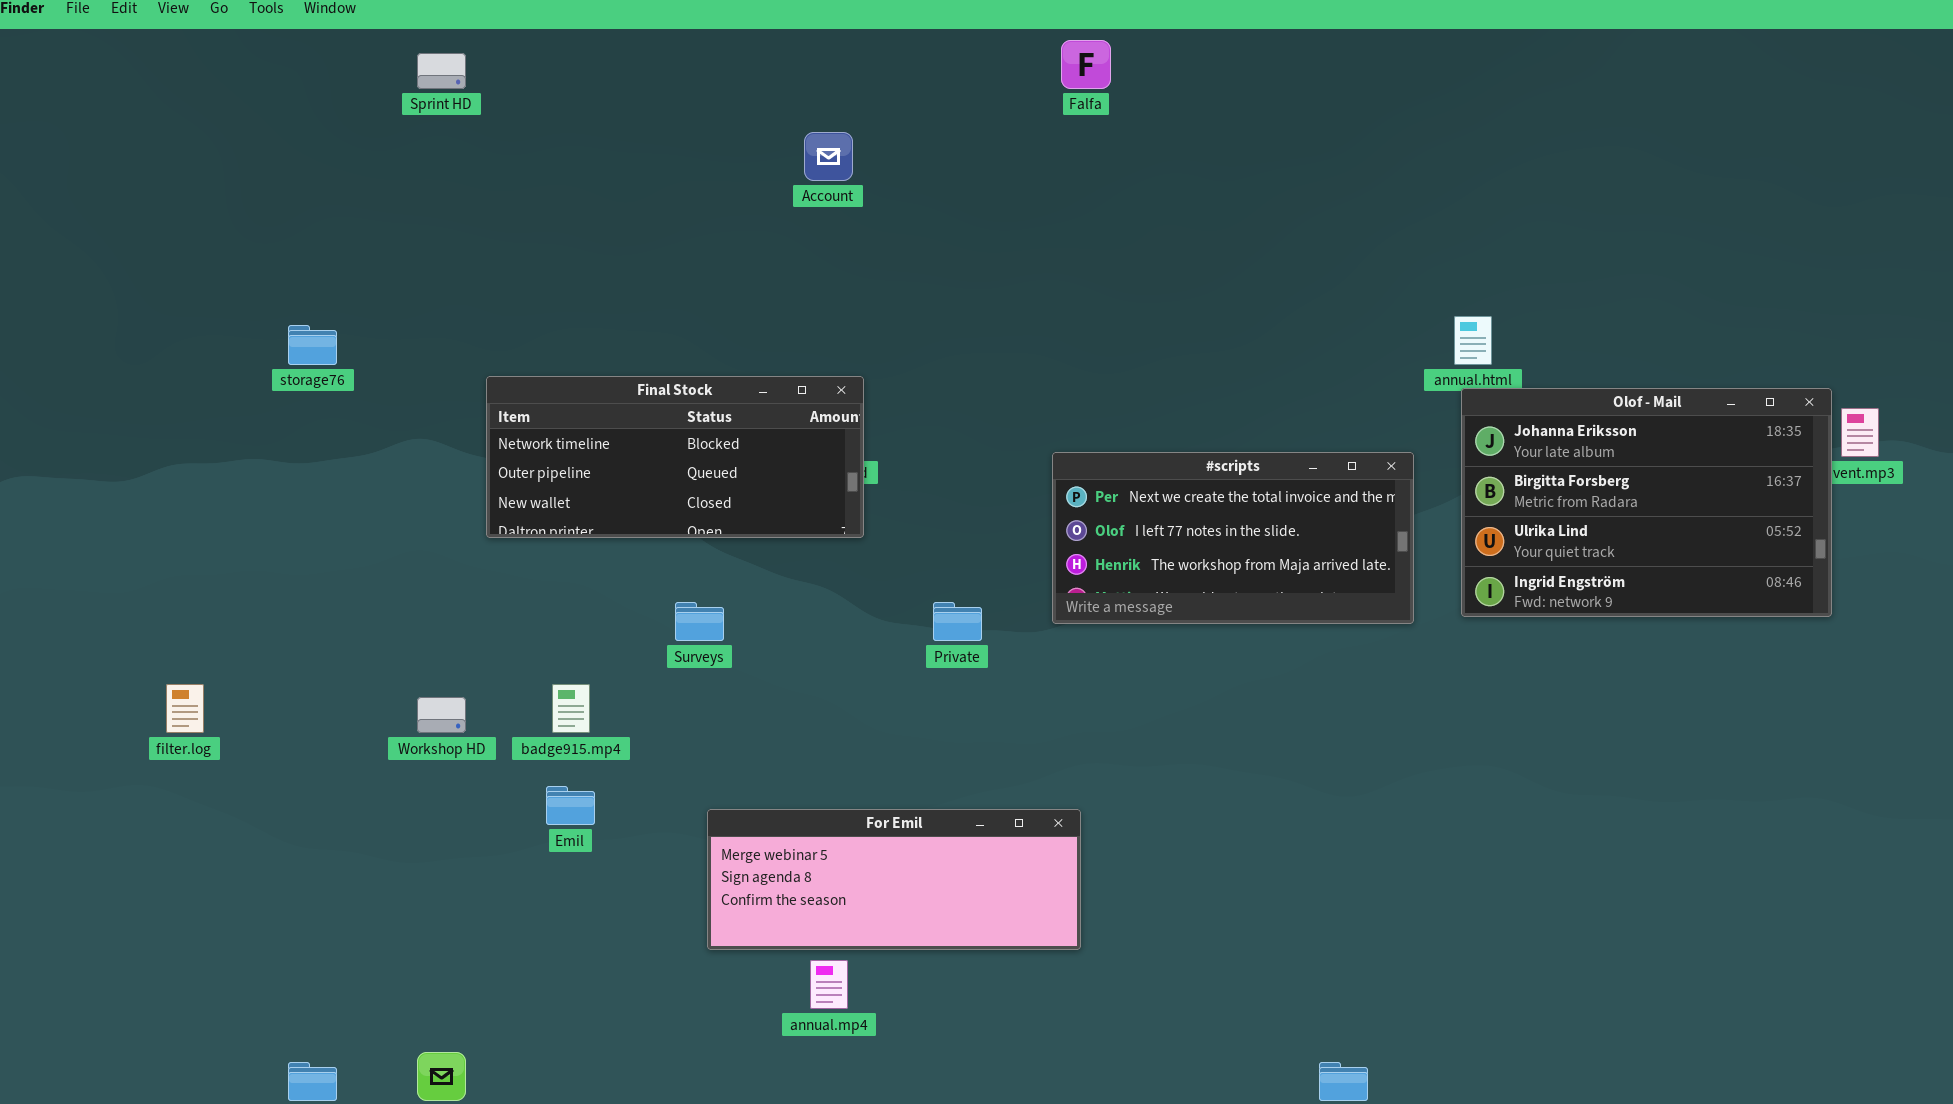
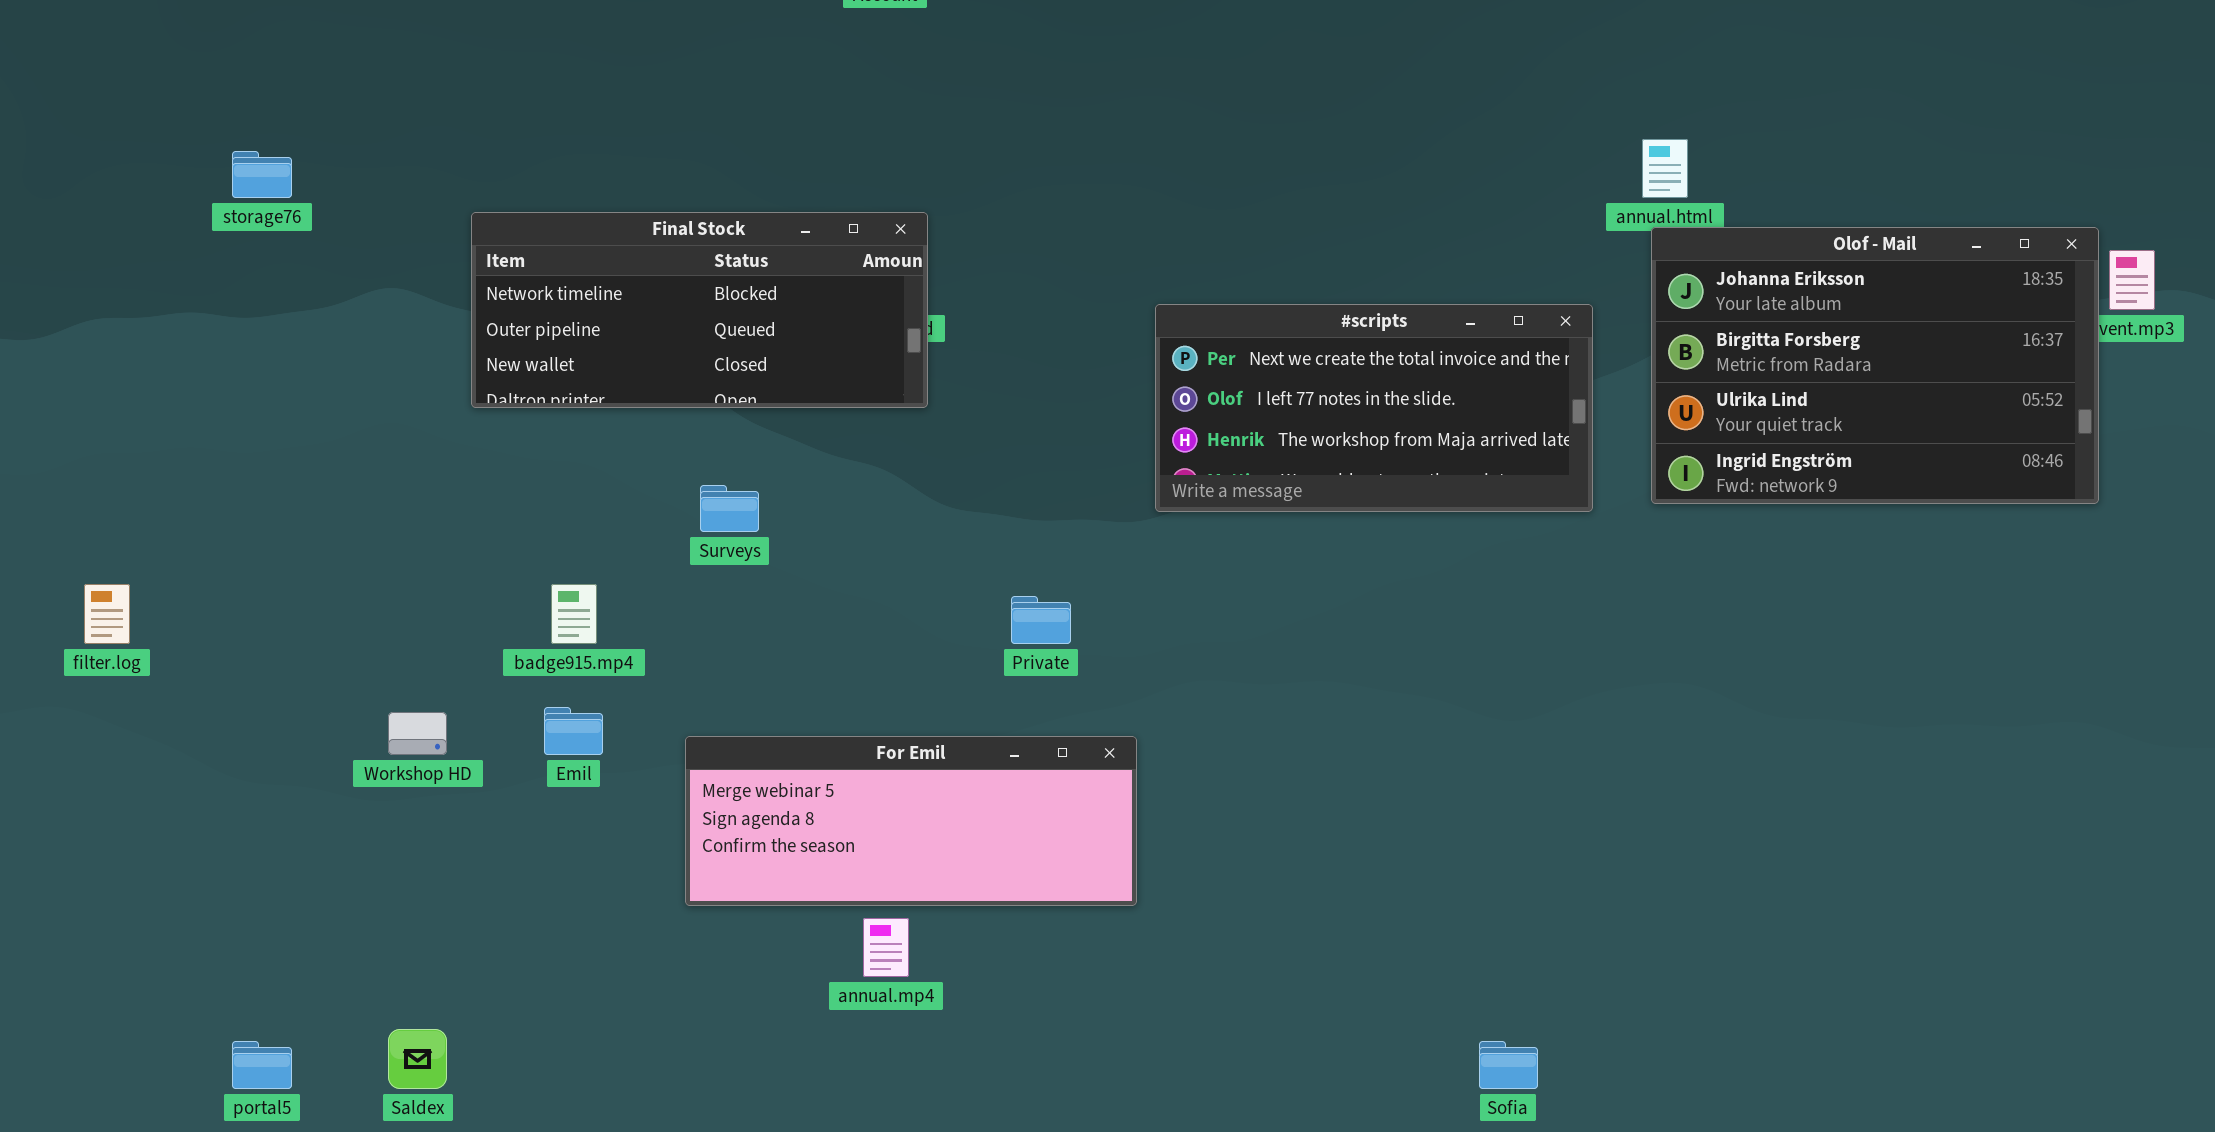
Private: [933,602,982,641] -> [1011,596,1071,644], moved
Workshop HD: [417,697,466,733] -> [388,712,447,755], moved
For Emil: [707,809,1081,950] -> [685,736,1137,906], moved

